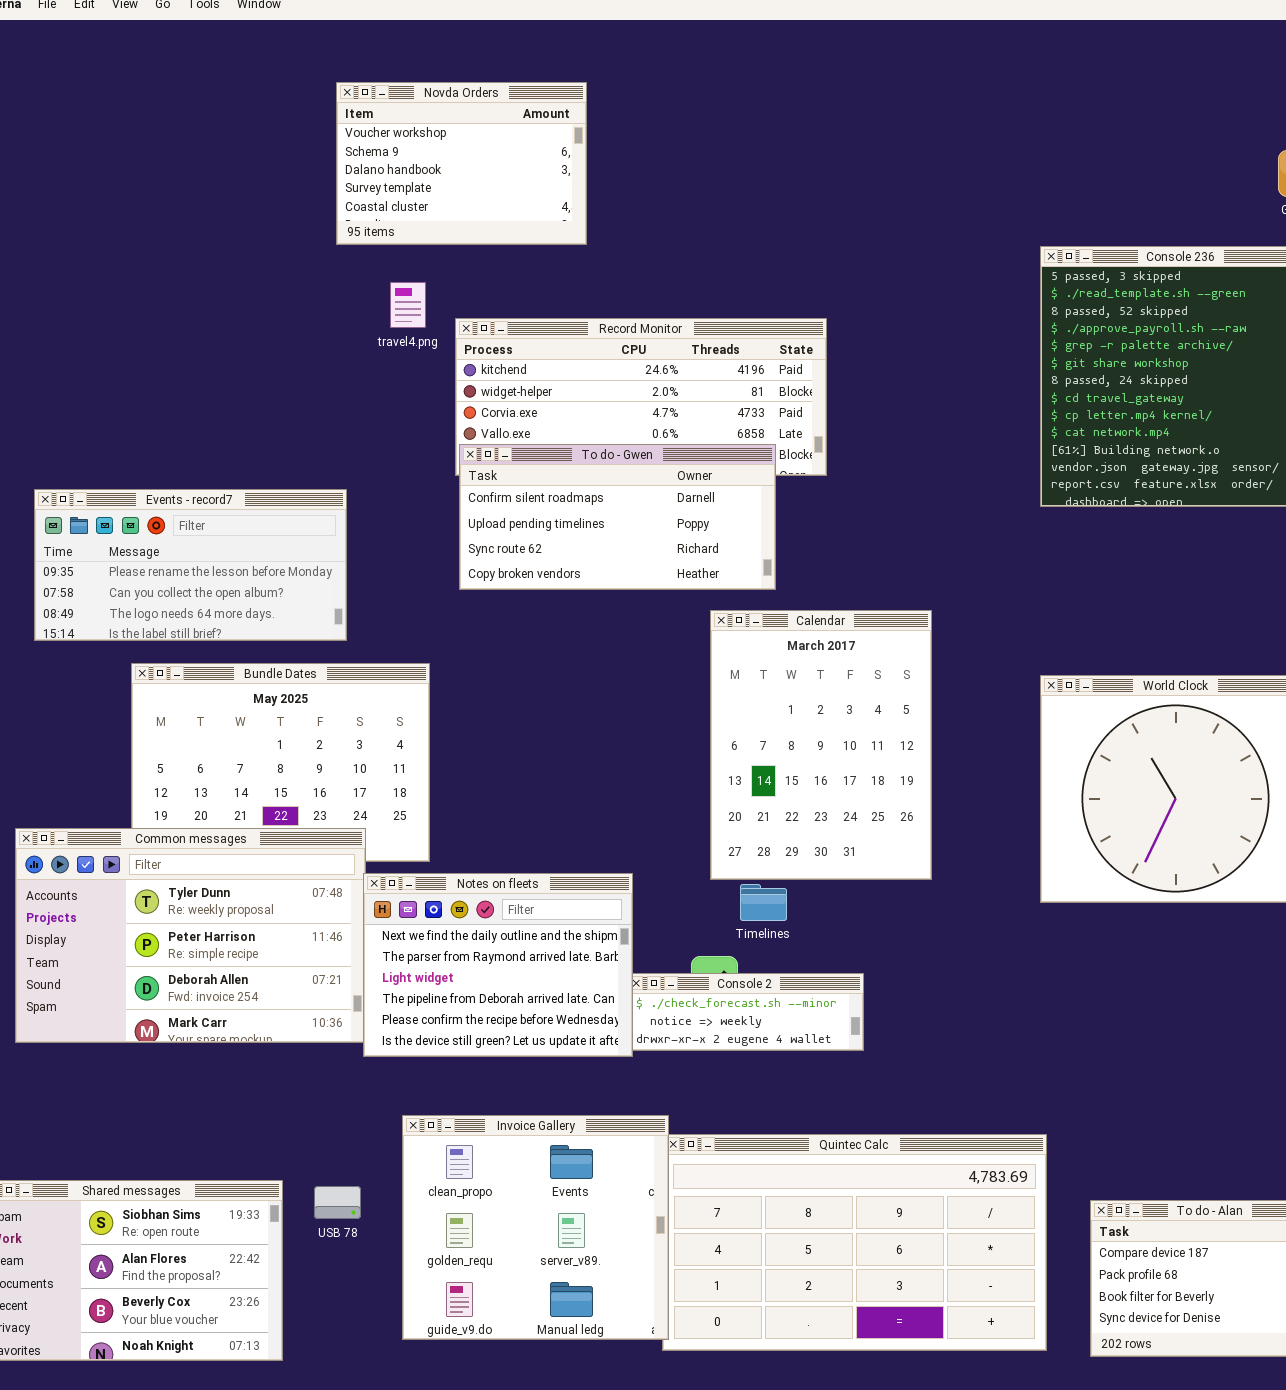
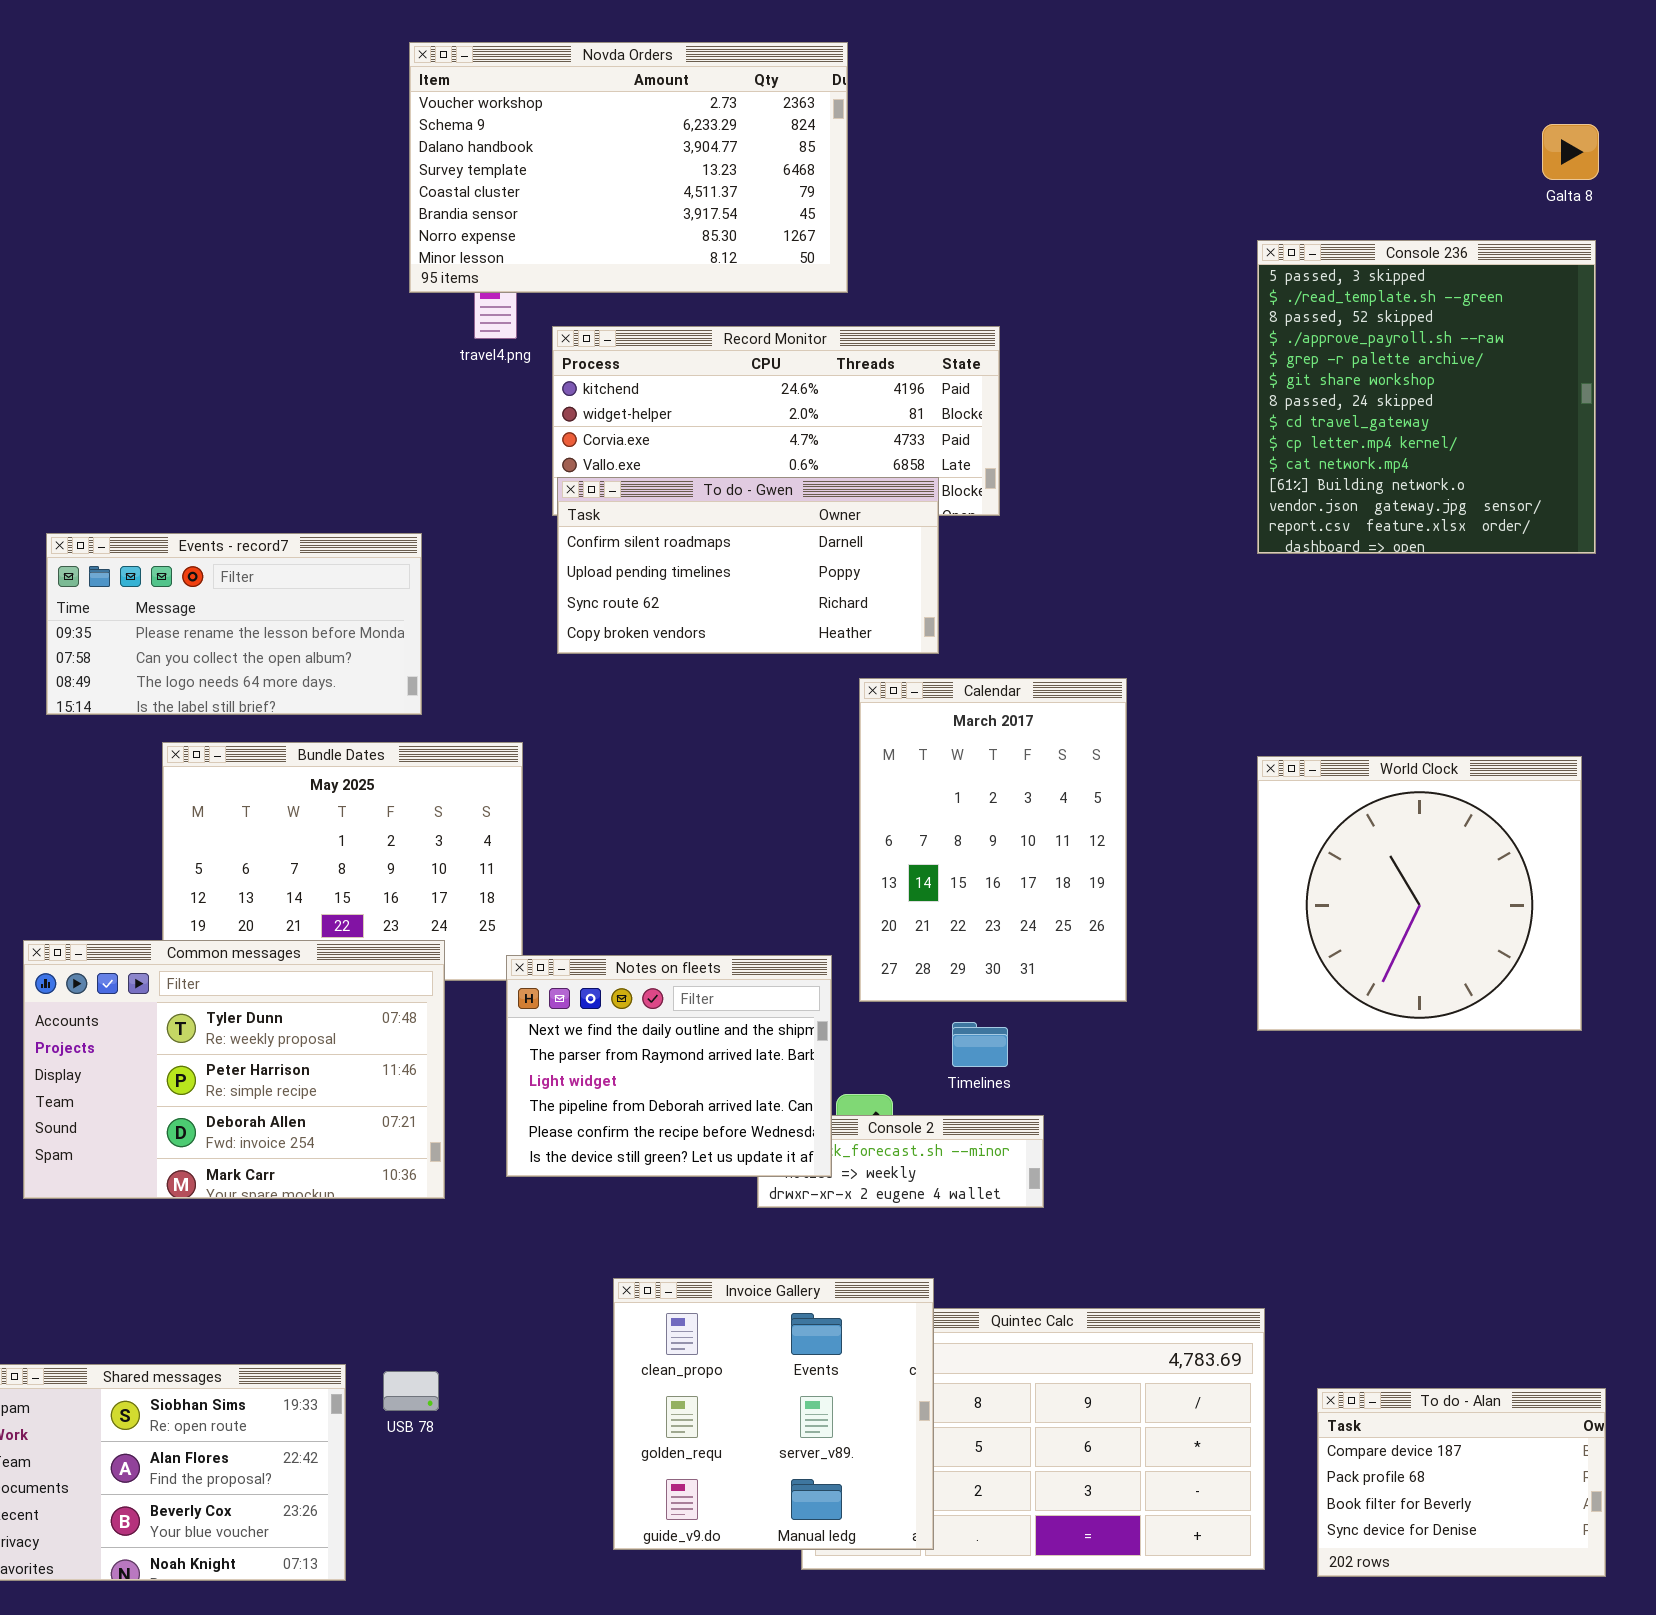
Novda Orders: [336,82,587,245] -> [409,42,848,293], resized
Notes on fleets: [363,873,633,1057] -> [506,955,832,1177], moved
Timelines: [740,884,787,921] -> [952,1022,1008,1067], moved
Invoice Gallery: [402,1115,669,1340] -> [613,1278,934,1550], moved

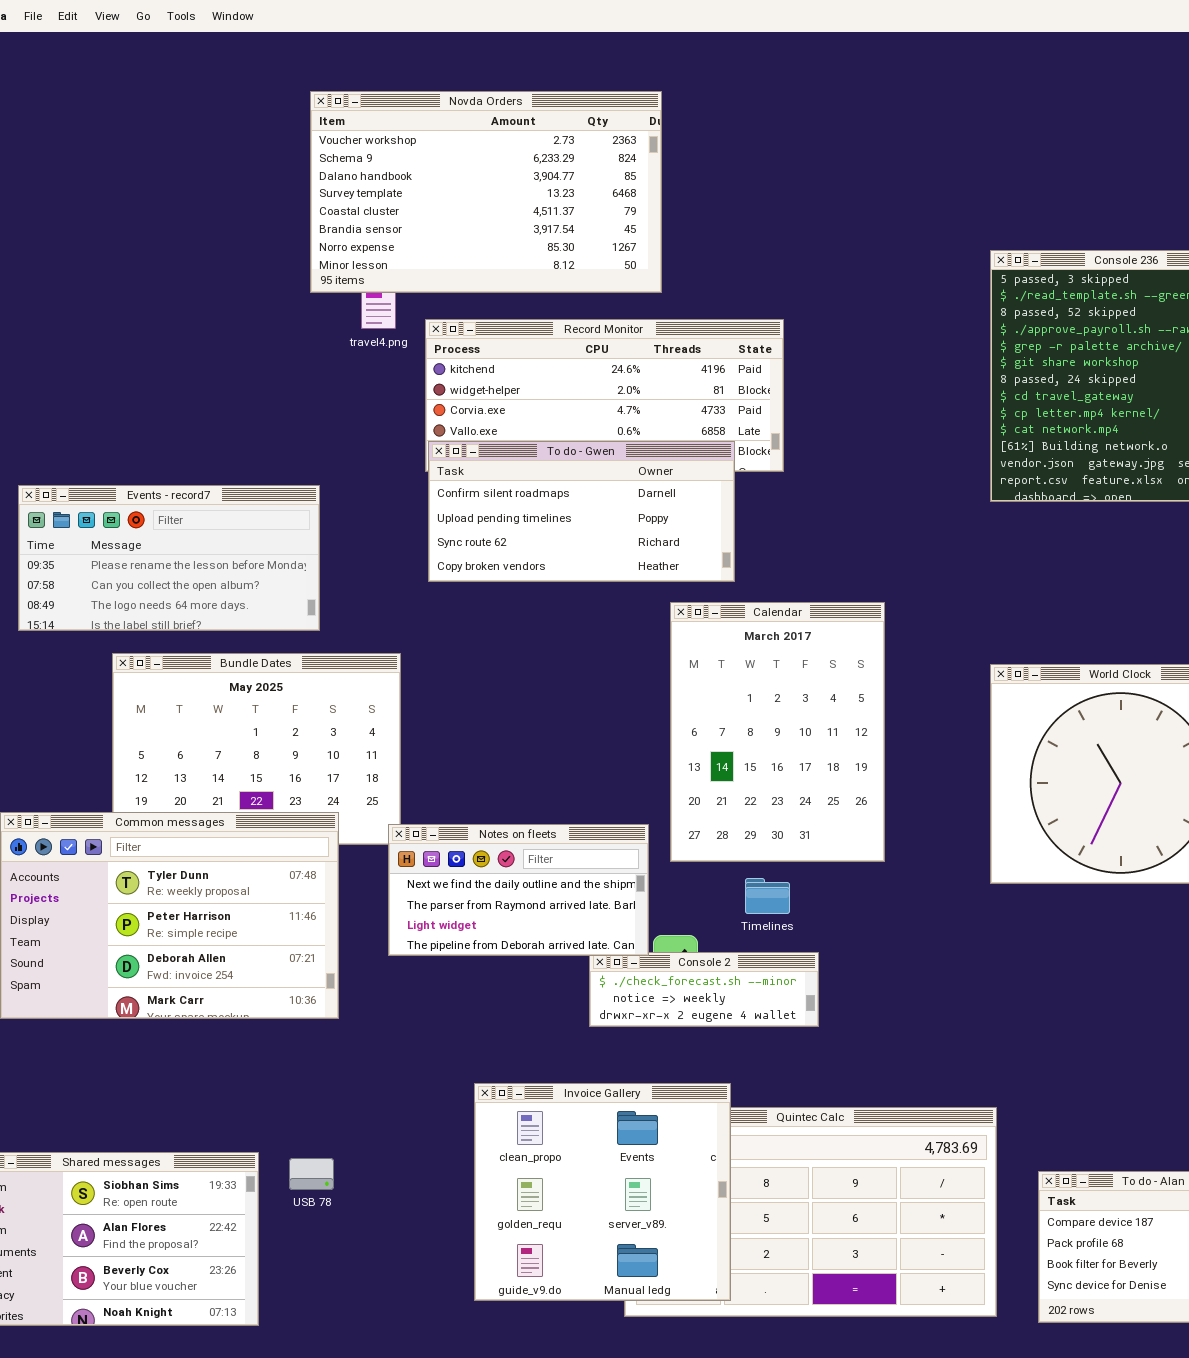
Notes on fleets: [506,955,832,1177] -> [388,824,649,956], resized

